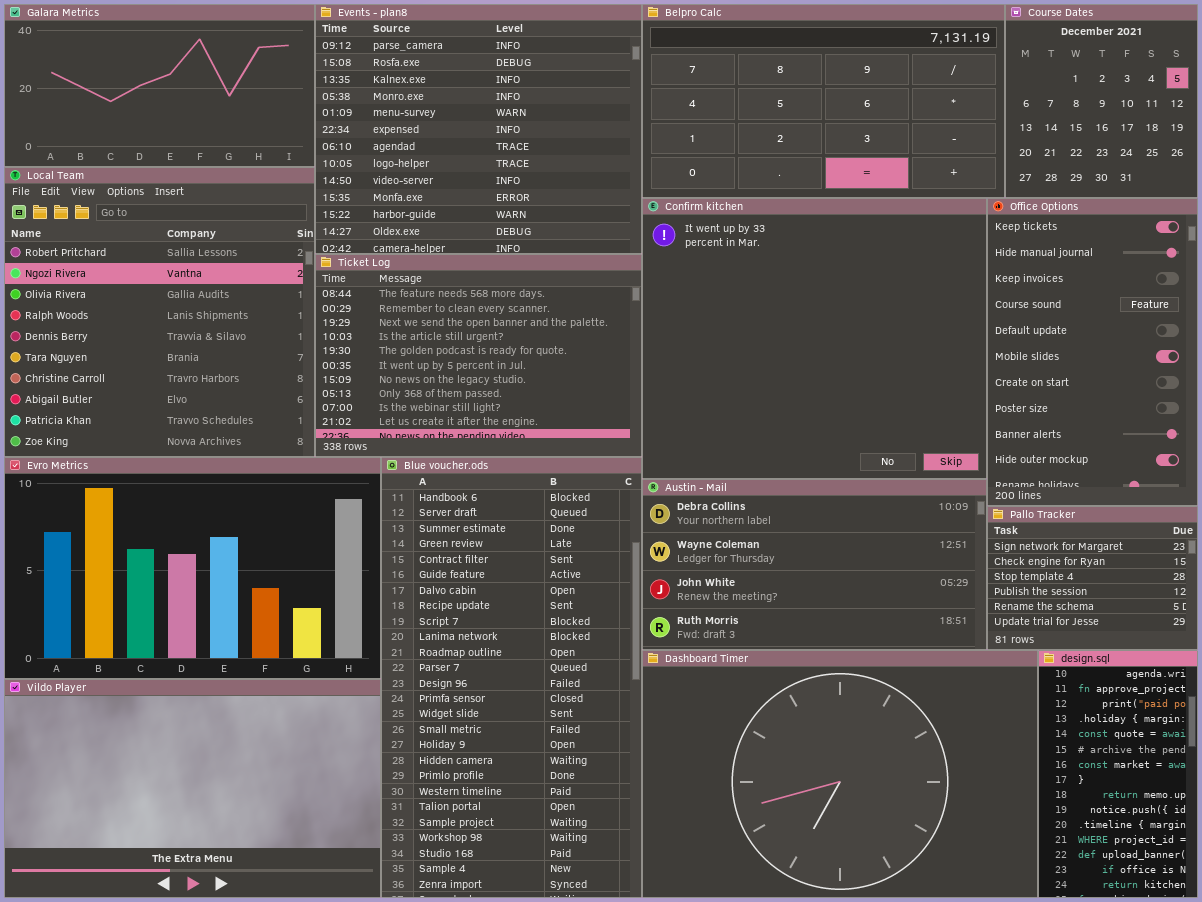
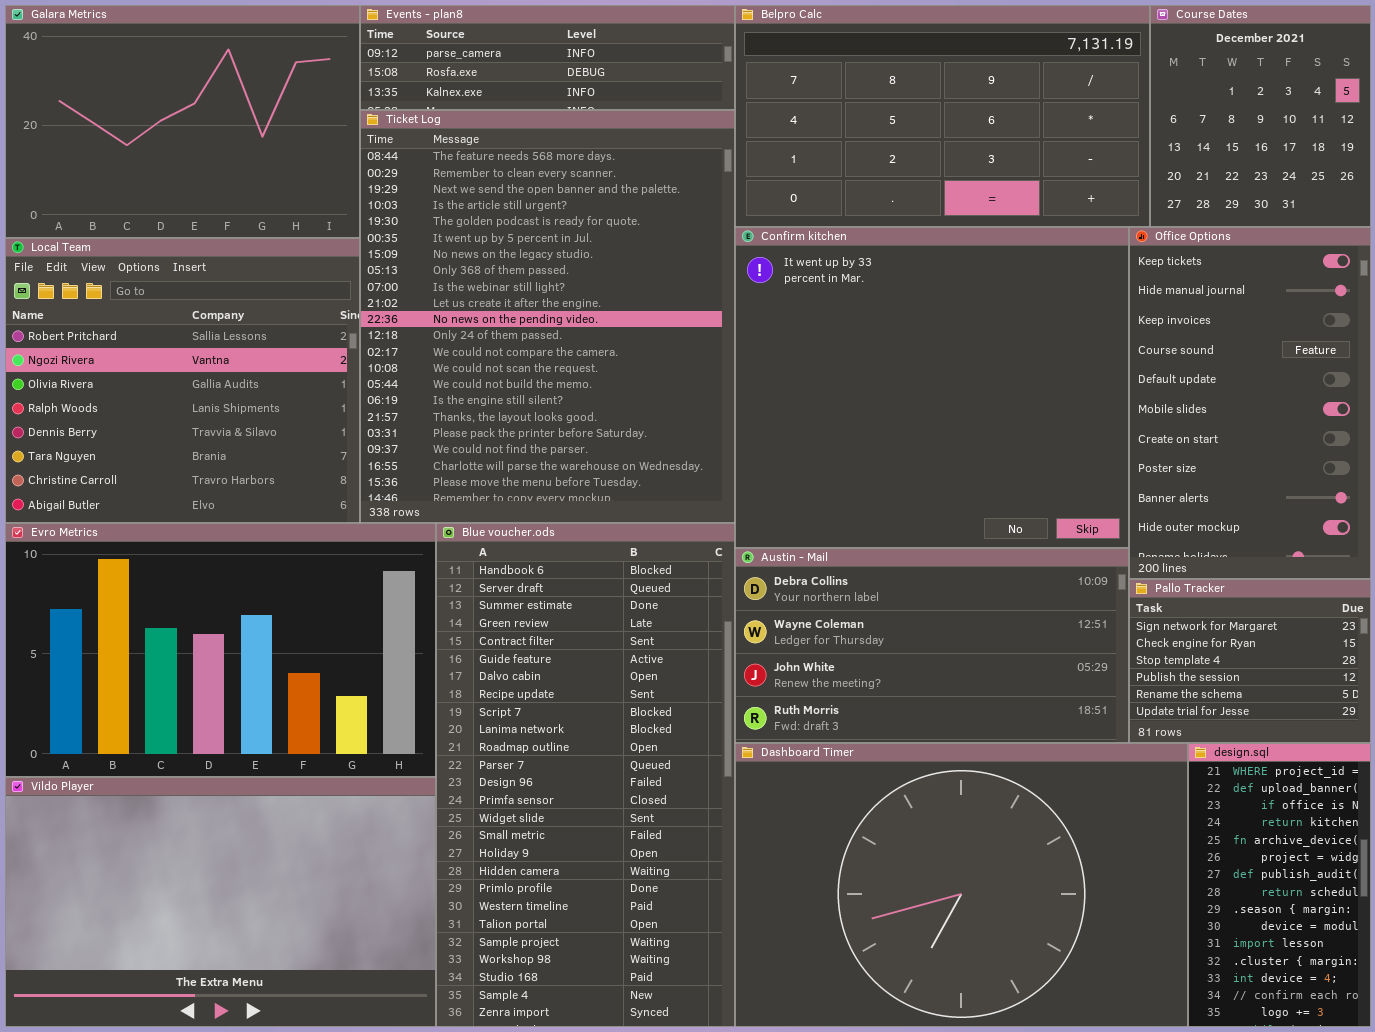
Galara Metrics: [4,4,315,167] -> [5,5,360,238], resized
Events - plan8: [315,4,642,254] -> [360,5,735,110], resized
Local Team: [4,167,315,457] -> [5,238,360,523], resized
Ticket Log: [315,254,642,457] -> [360,110,735,523], resized
design.sql: [1038,650,1198,898] -> [1188,743,1371,1027], scrolled down 11 rows

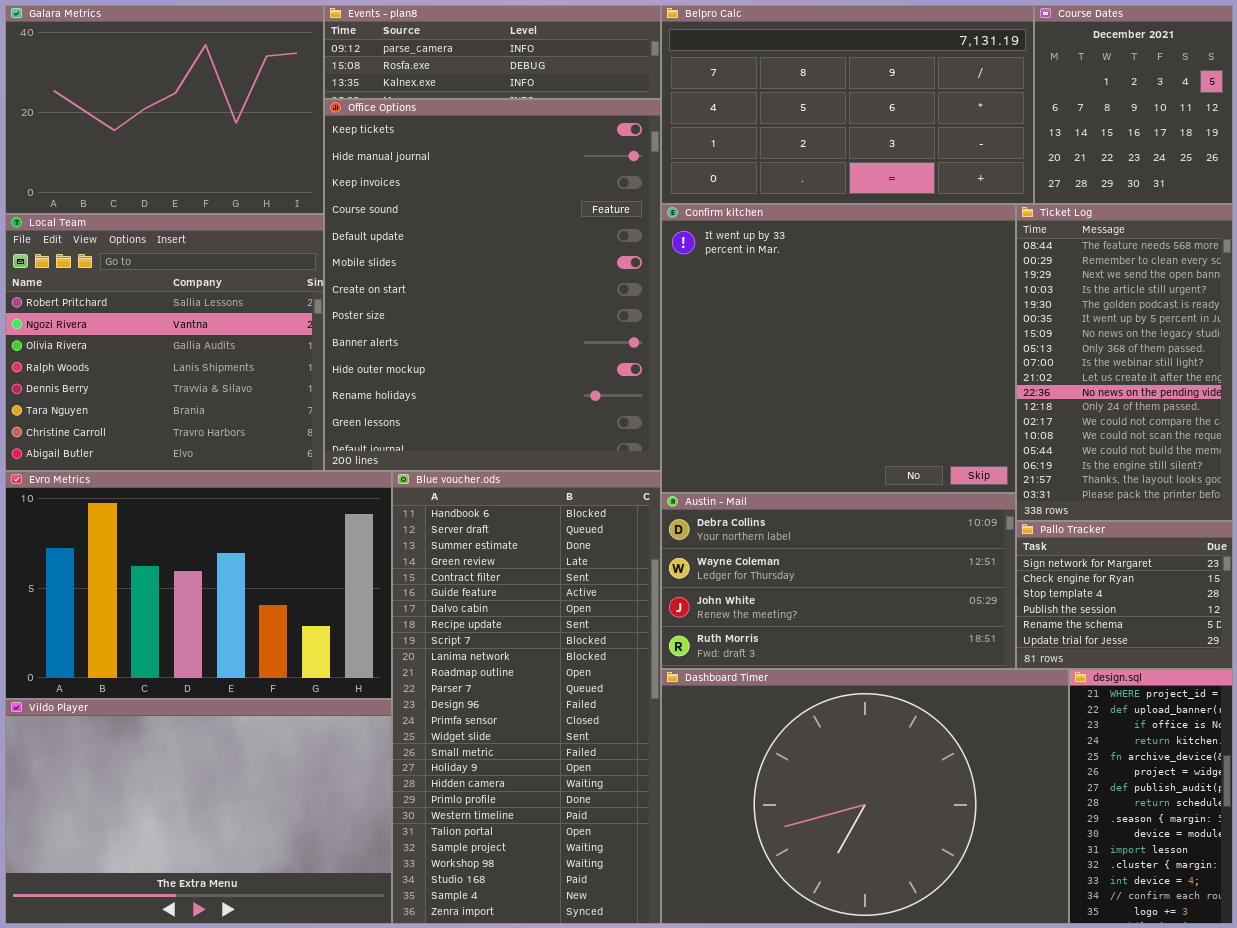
Ticket Log: [360,110,735,523] -> [1016,204,1233,521], moved, resized
Office Options: [1129,227,1371,579] -> [324,99,661,471], moved, resized

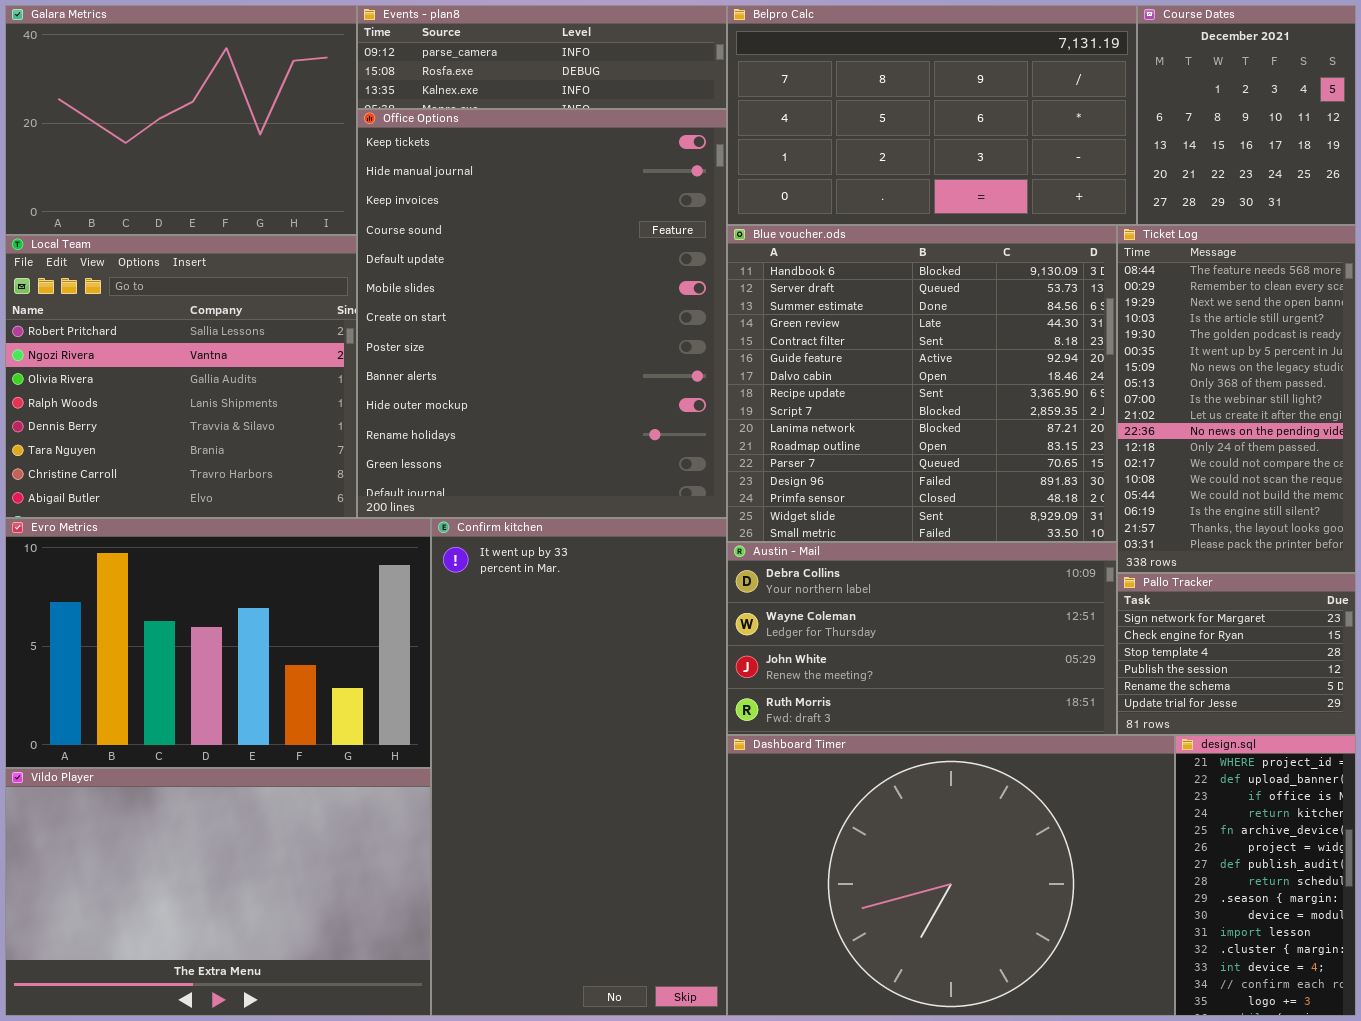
Confirm kitchen: [661,204,1016,493] -> [431,518,727,1016], moved, resized
Blue voucher.ods: [392,471,661,924] -> [727,225,1117,542], moved, resized

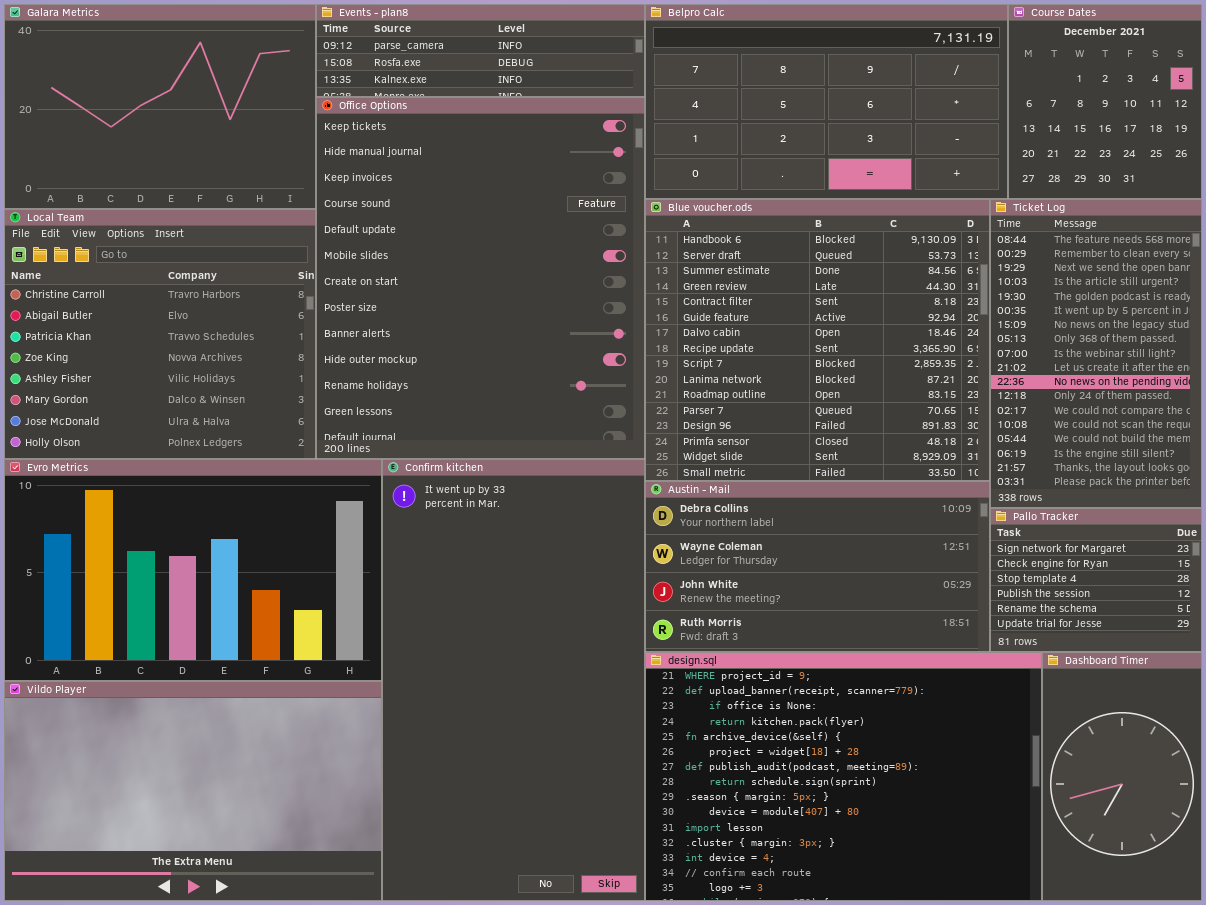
Local Team: [5,235,357,518] -> [4,209,316,459], scrolled down 6 rows
Dashboard Timer: [727,735,1175,1016] -> [1042,652,1202,901], moved, resized
design.sql: [1175,735,1356,1016] -> [645,652,1042,901], moved, resized

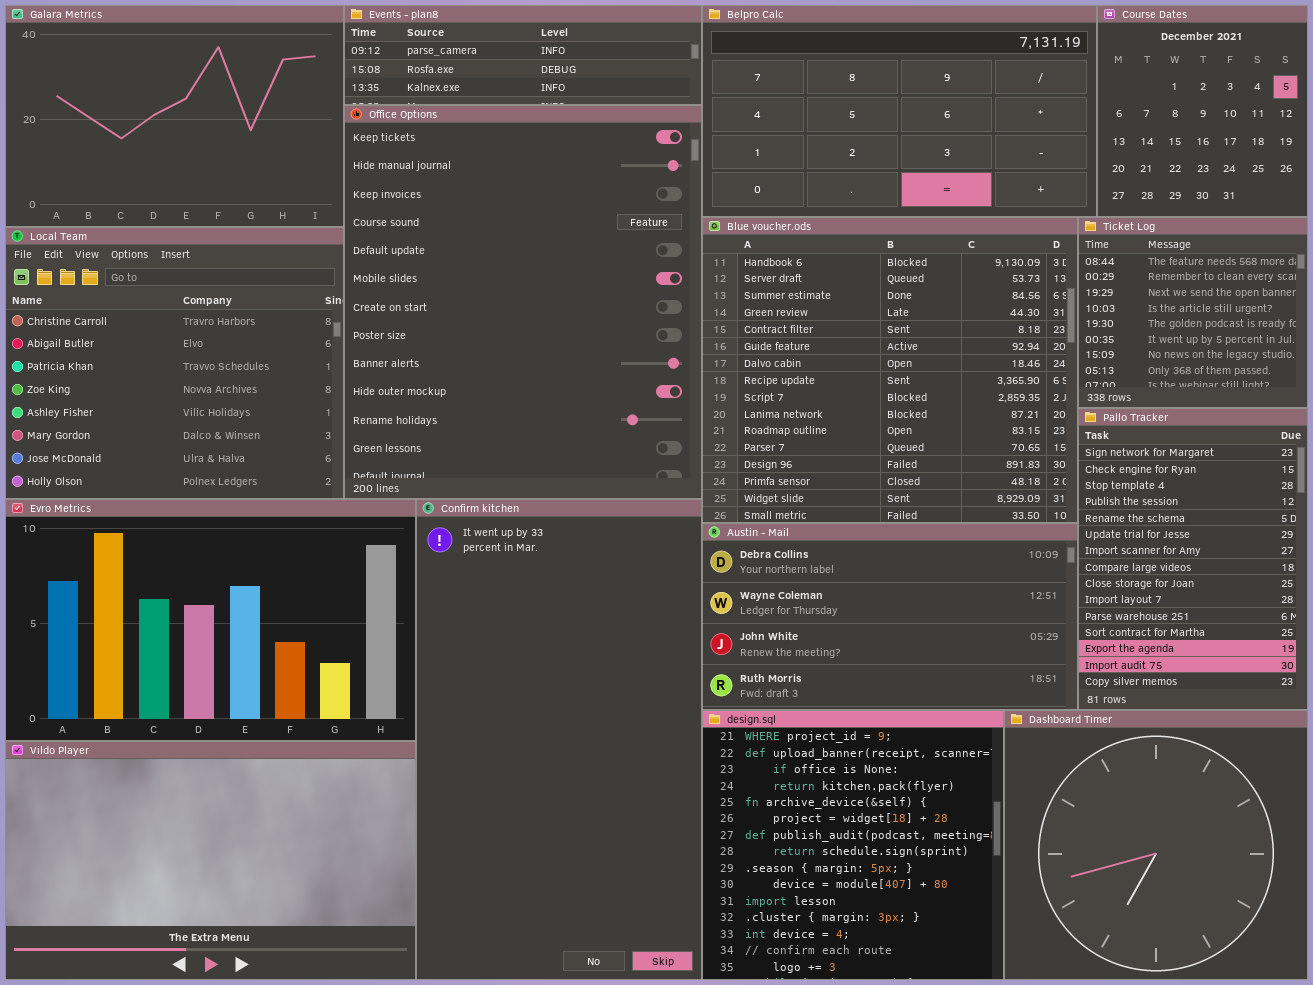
Ticket Log: [990,199,1202,508] -> [1078,217,1308,408], resized
Pallo Tracker: [990,508,1202,652] -> [1078,408,1308,710], resized
design.sql: [645,652,1042,901] -> [702,710,1004,980], resized
Dashboard Timer: [1042,652,1202,901] -> [1004,710,1308,980], resized

